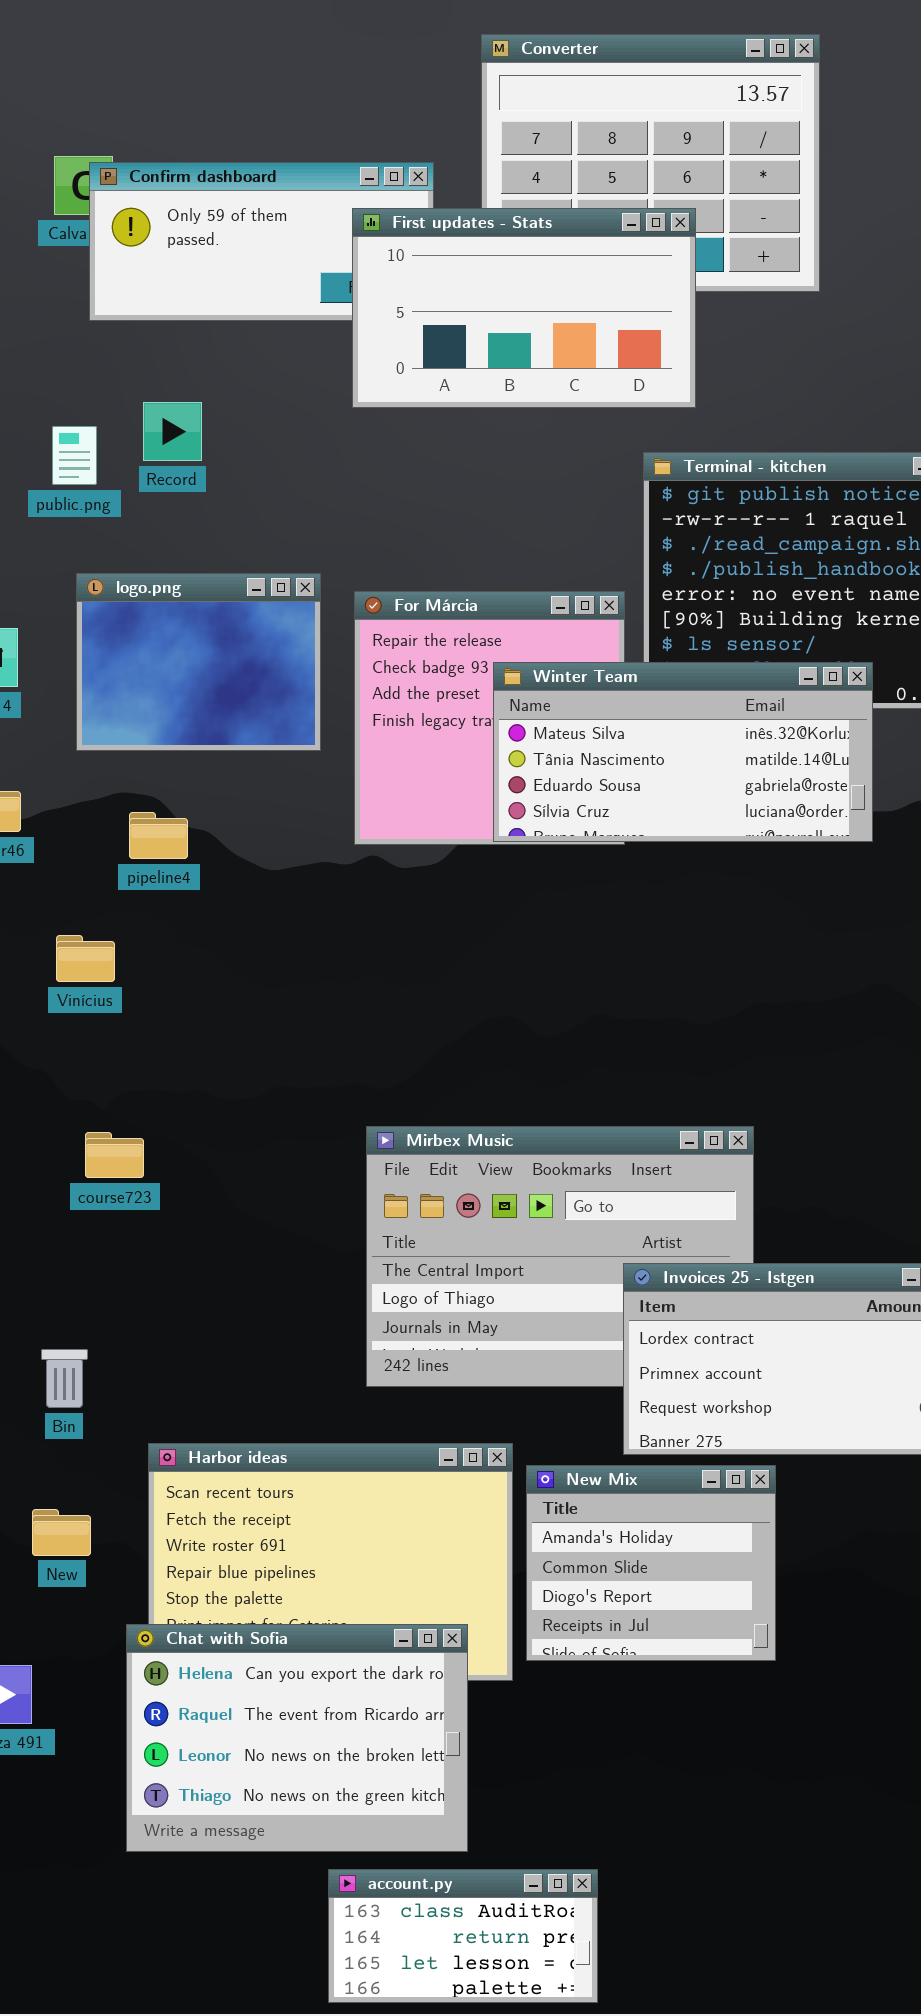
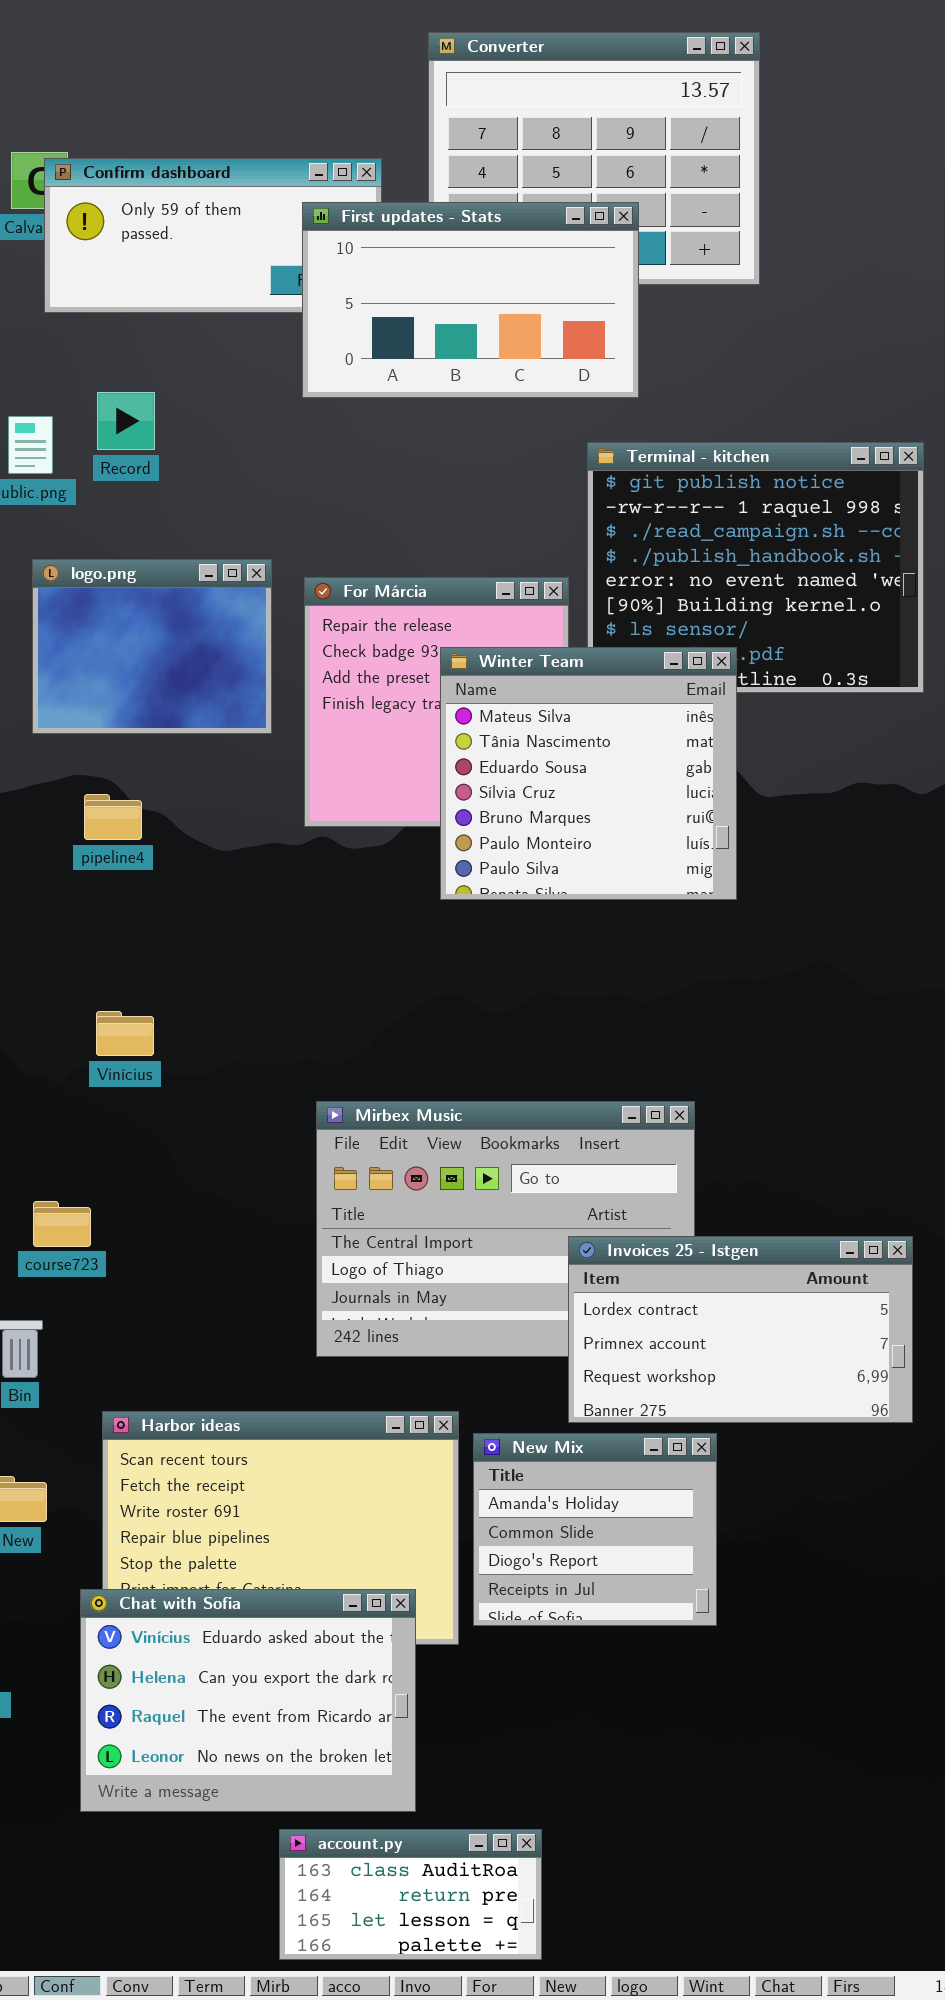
Winter Team: [493,662,873,842] -> [440,647,737,900], resized
Vinícius: [56,935,115,982] -> [96,1011,154,1056], moved
course723: [85,1132,144,1178] -> [33,1201,91,1247], moved
Chat with Sofia: [126,1624,468,1852] -> [80,1589,416,1812], scrolled up 1 row

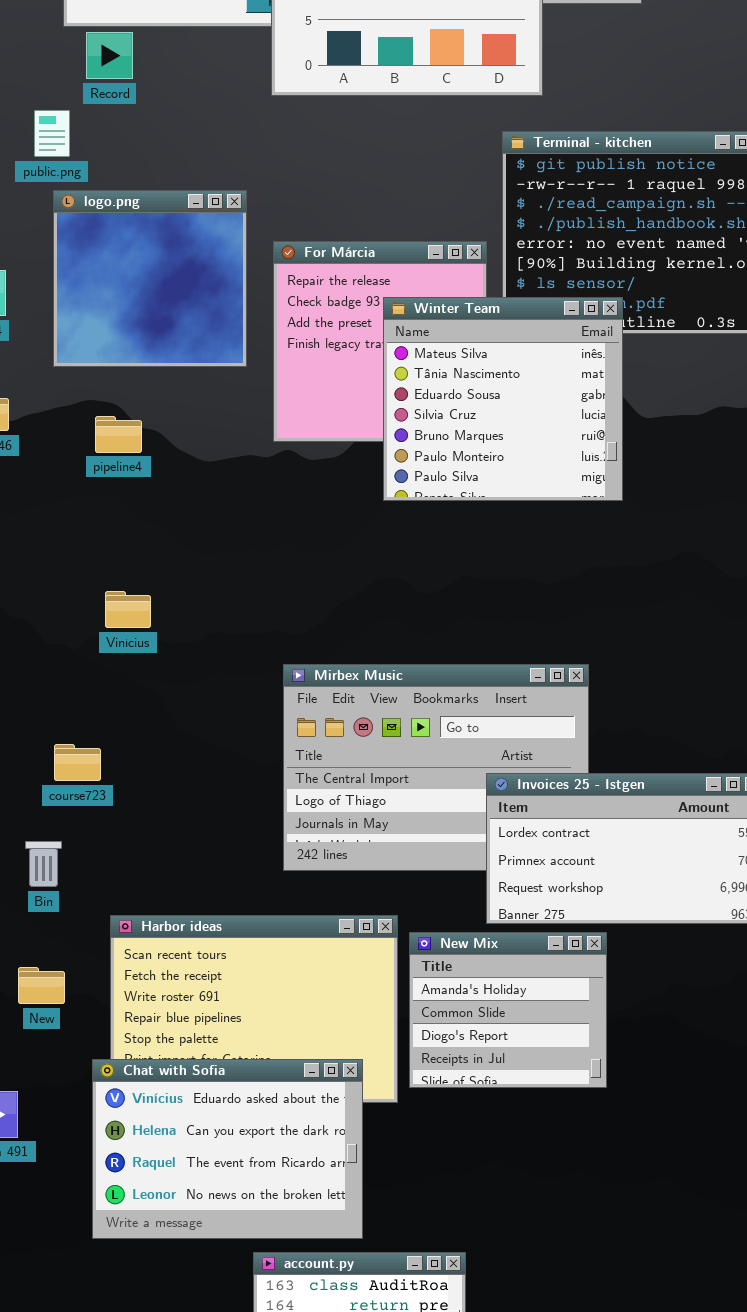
Record: [97,392,155,450] -> [86,32,133,79], moved
logo.png: [32,559,272,734] -> [53,190,247,367], resized

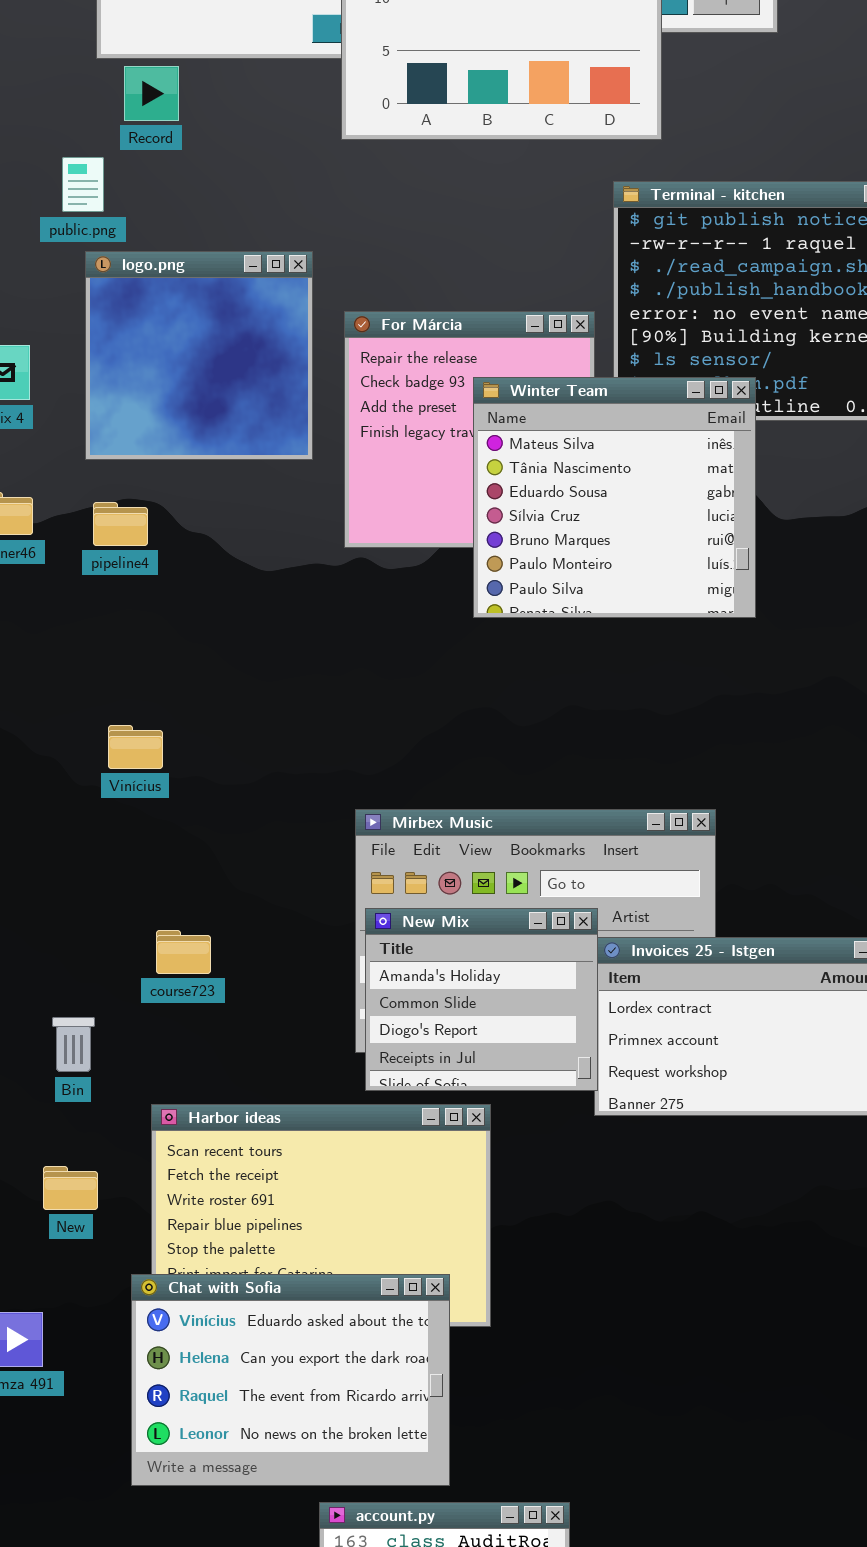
pipeline4: [95,416,142,453] -> [93,502,148,546], moved
Vinícius: [105,591,151,628] -> [108,725,163,769], moved
course723: [54,744,101,781] -> [156,930,211,974], moved
New Mix: [409,932,607,1088] -> [365,908,598,1091], moved

